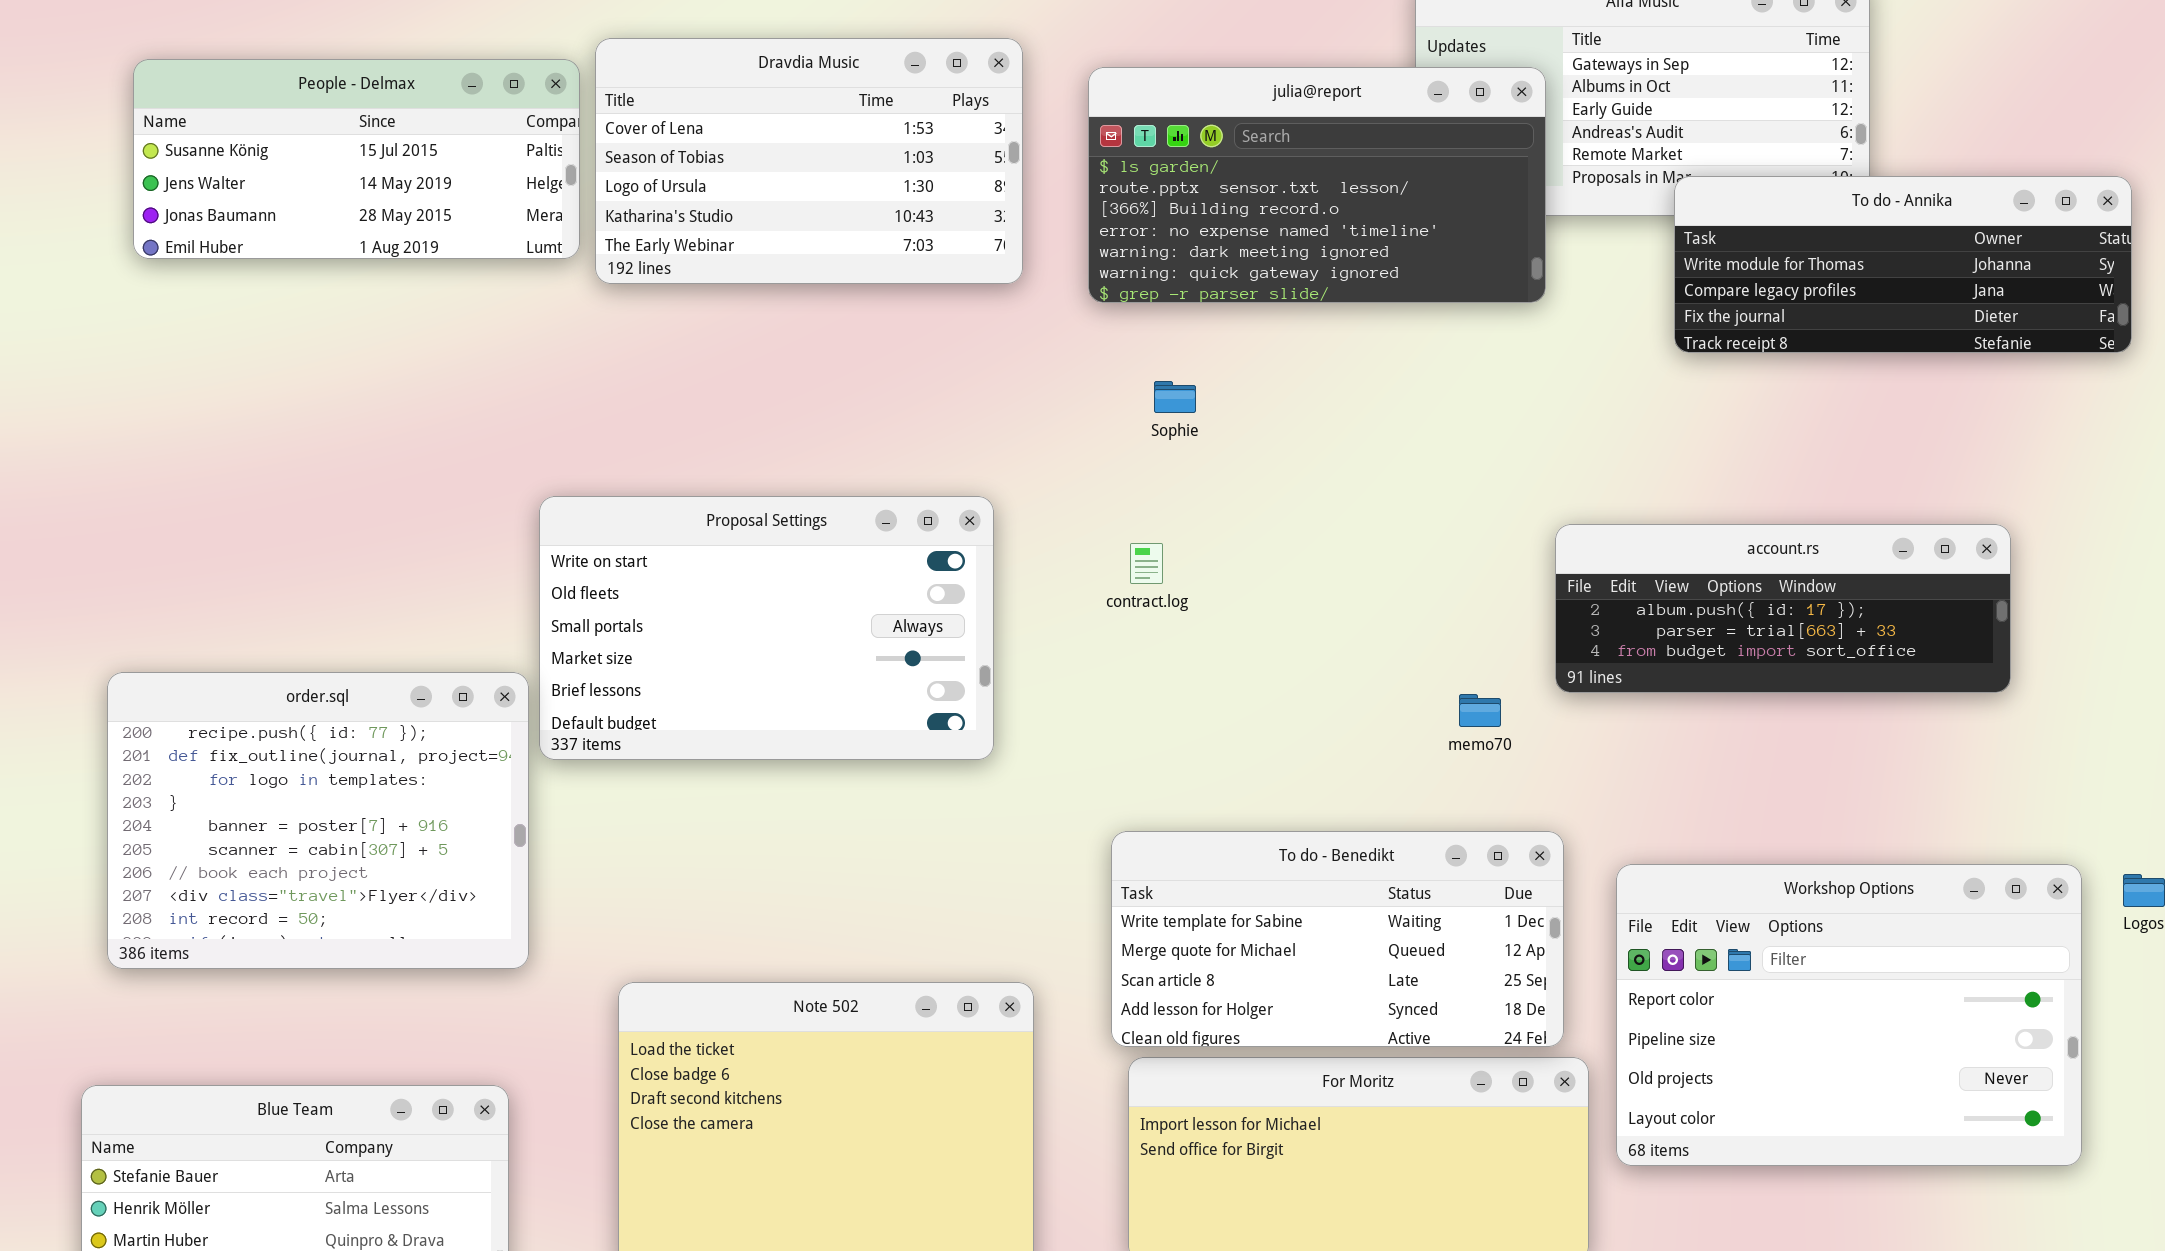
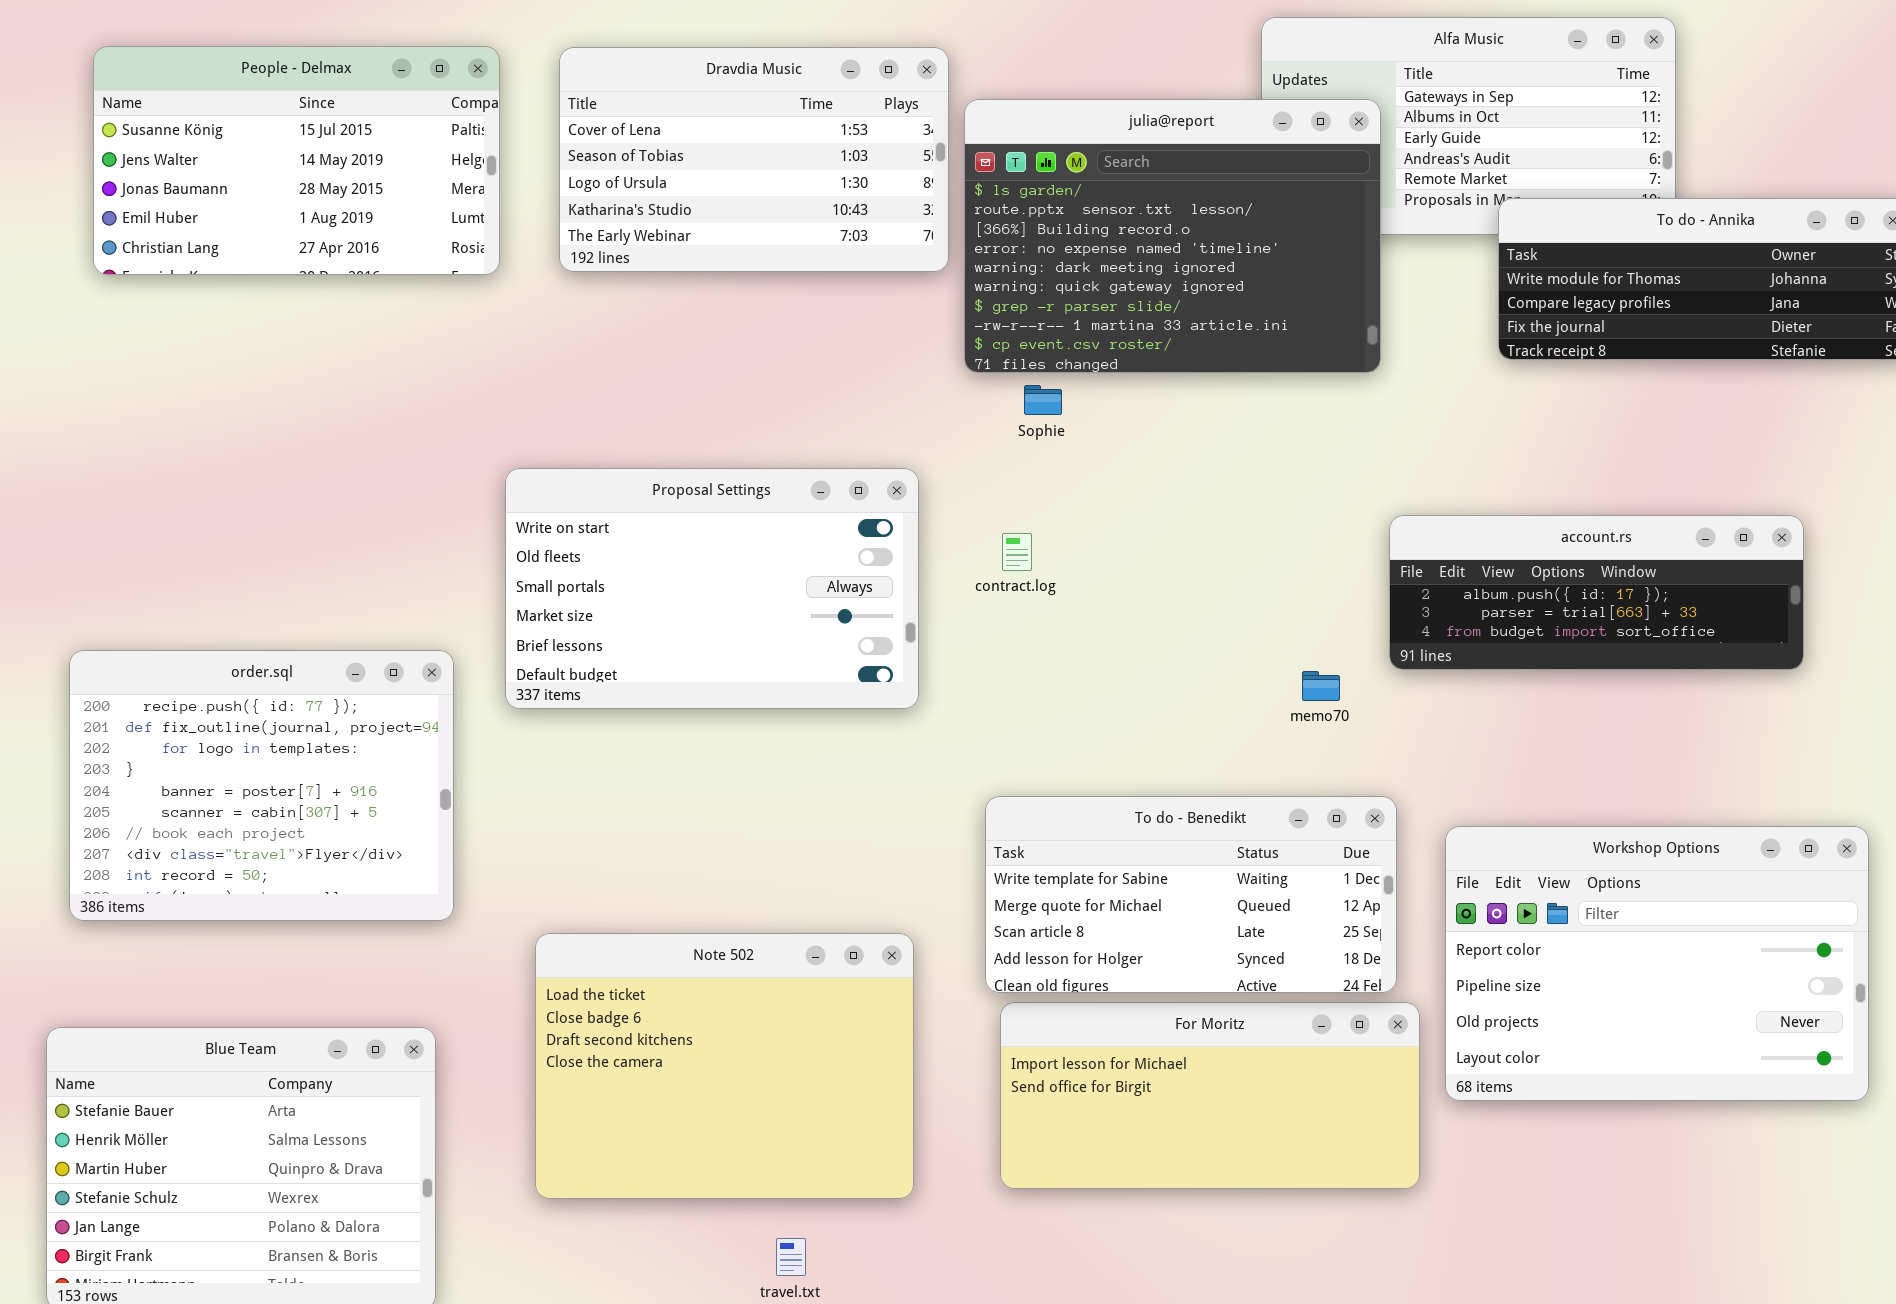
Dravdia Music: [595,38,1023,284] -> [559,47,949,272], moved
People - Delmax: [133,59,580,259] -> [93,46,500,275], resized
julia@report: [1088,67,1546,303] -> [964,99,1381,373], resized
Proposal Settings: [539,496,994,760] -> [505,468,919,709], moved

